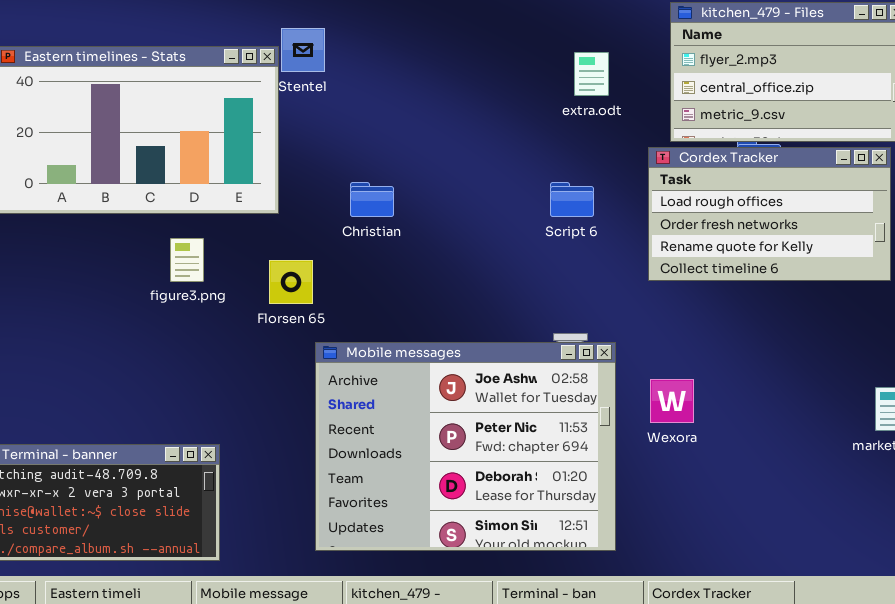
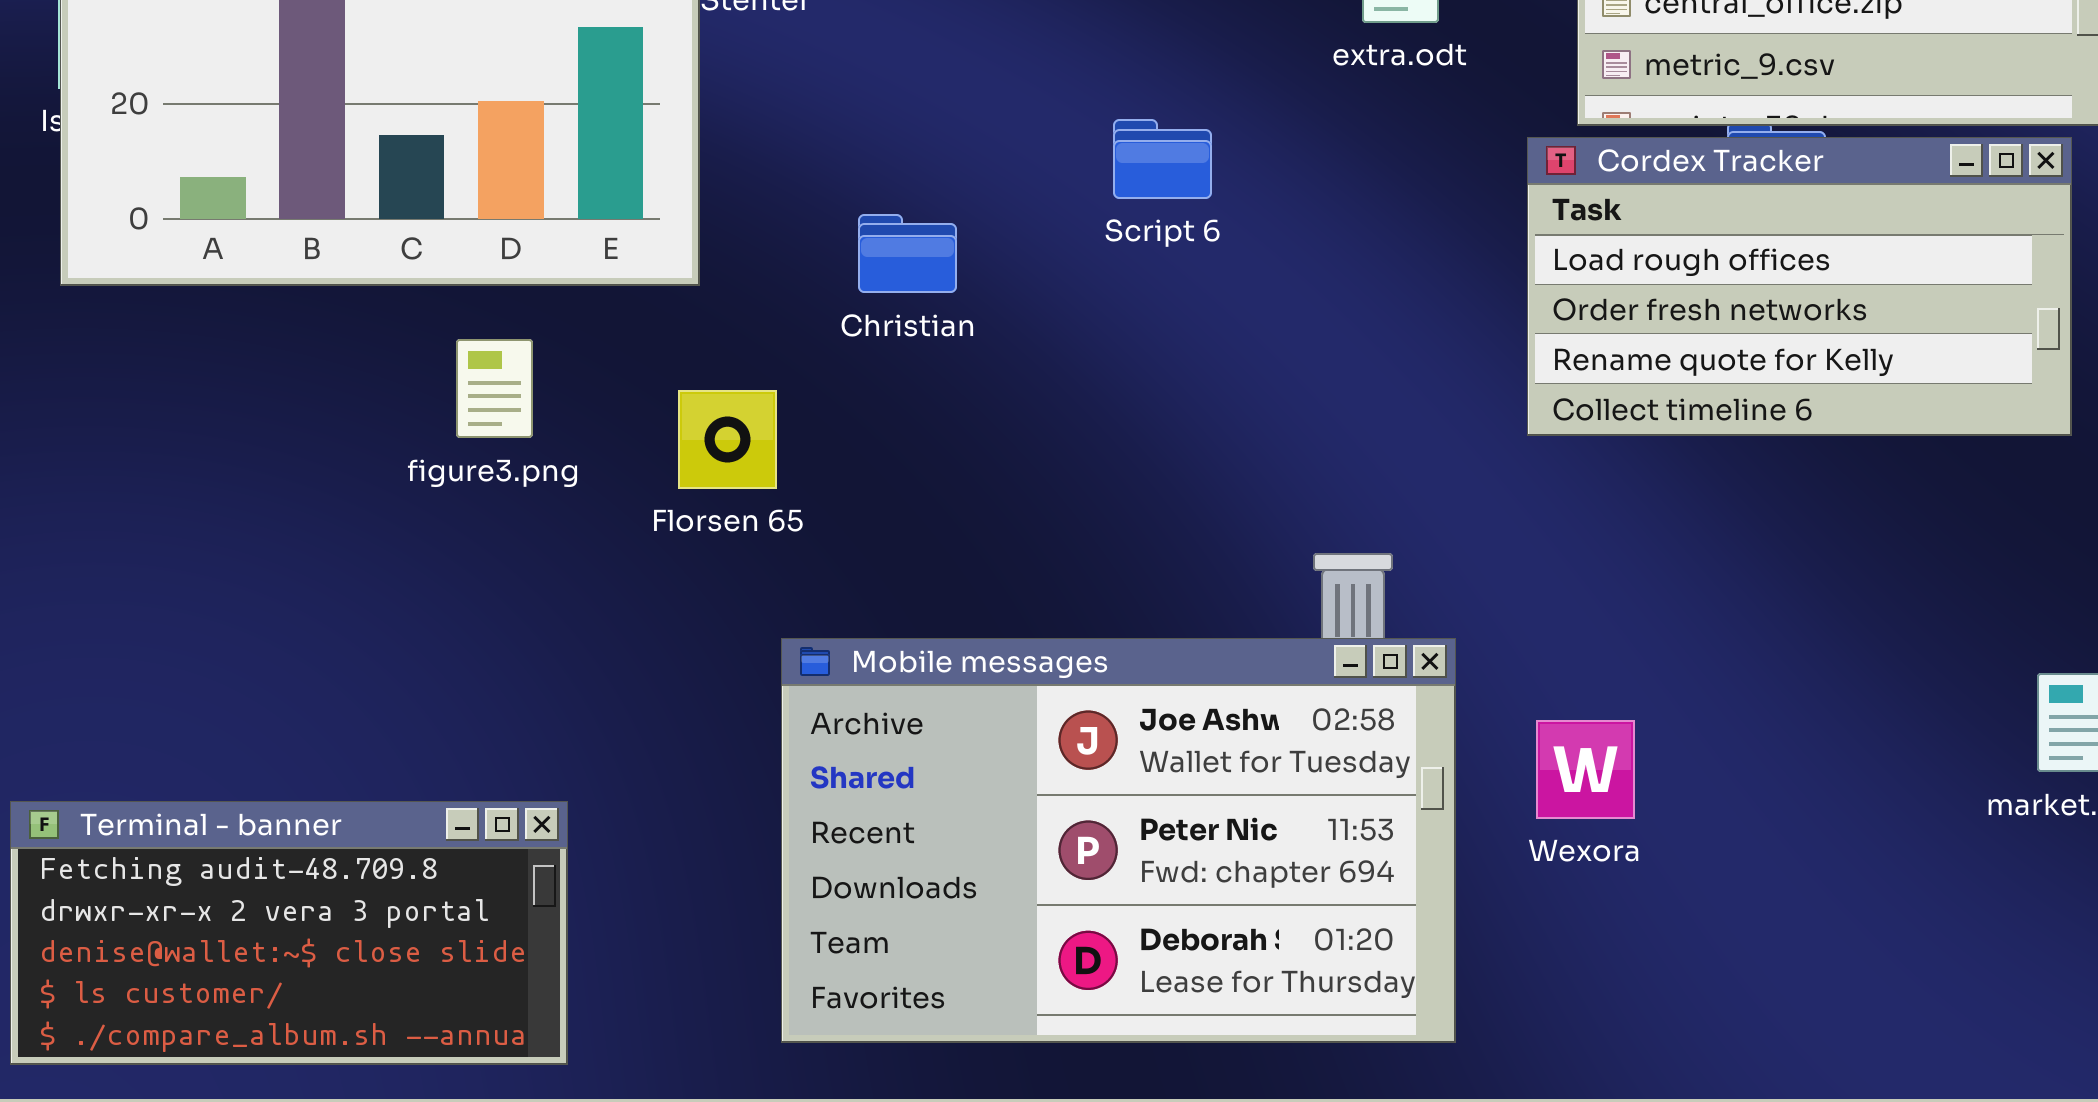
Script 6: [550,182,594,217] -> [1113,119,1212,199], moved
Mobile messages: [315,342,616,551] -> [781,638,1456,1043], resized
Wexora: [650,379,694,423] -> [1536,720,1635,819], moved

